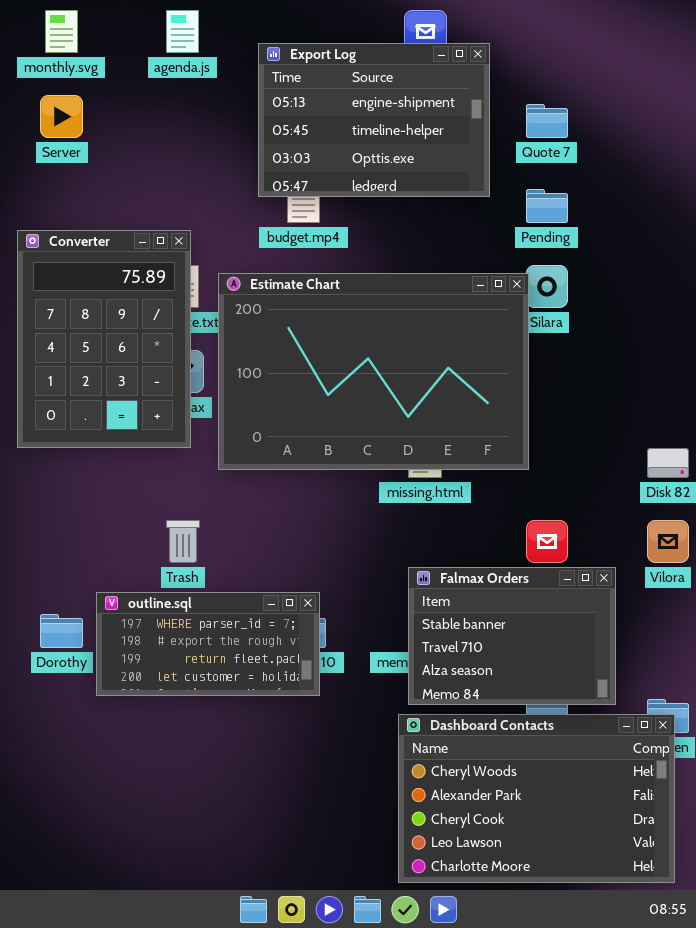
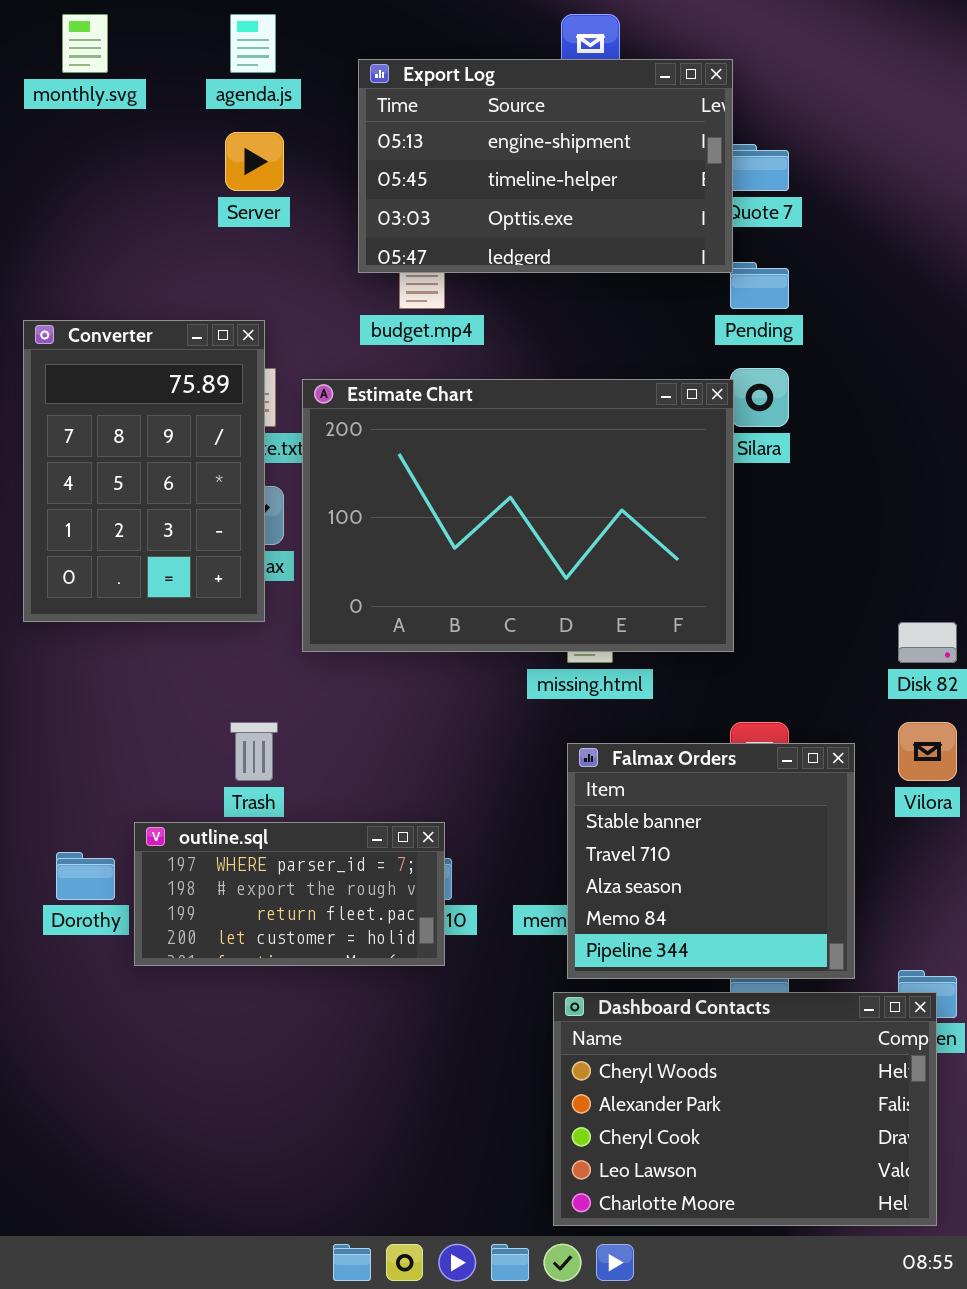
Export Log: [258,43,490,197] -> [358,59,733,273], resized
Server: [40,95,83,138] -> [225,132,284,191], moved
Falmax Orders: [408,567,616,705] -> [567,743,855,979], resized

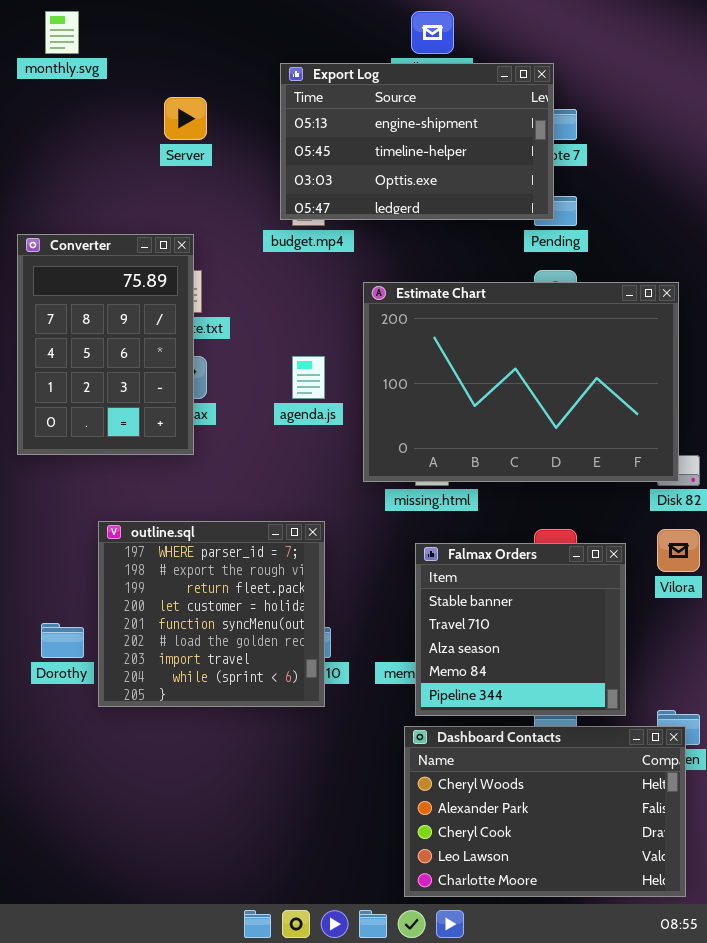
agenda.js: [230,14,276,73] -> [292,356,325,399], moved
Export Log: [358,59,733,273] -> [280,63,554,220], moved
Estimate Chart: [302,379,734,652] -> [363,282,679,482], moved
outline.sql: [134,822,445,966] -> [98,521,325,707], resized

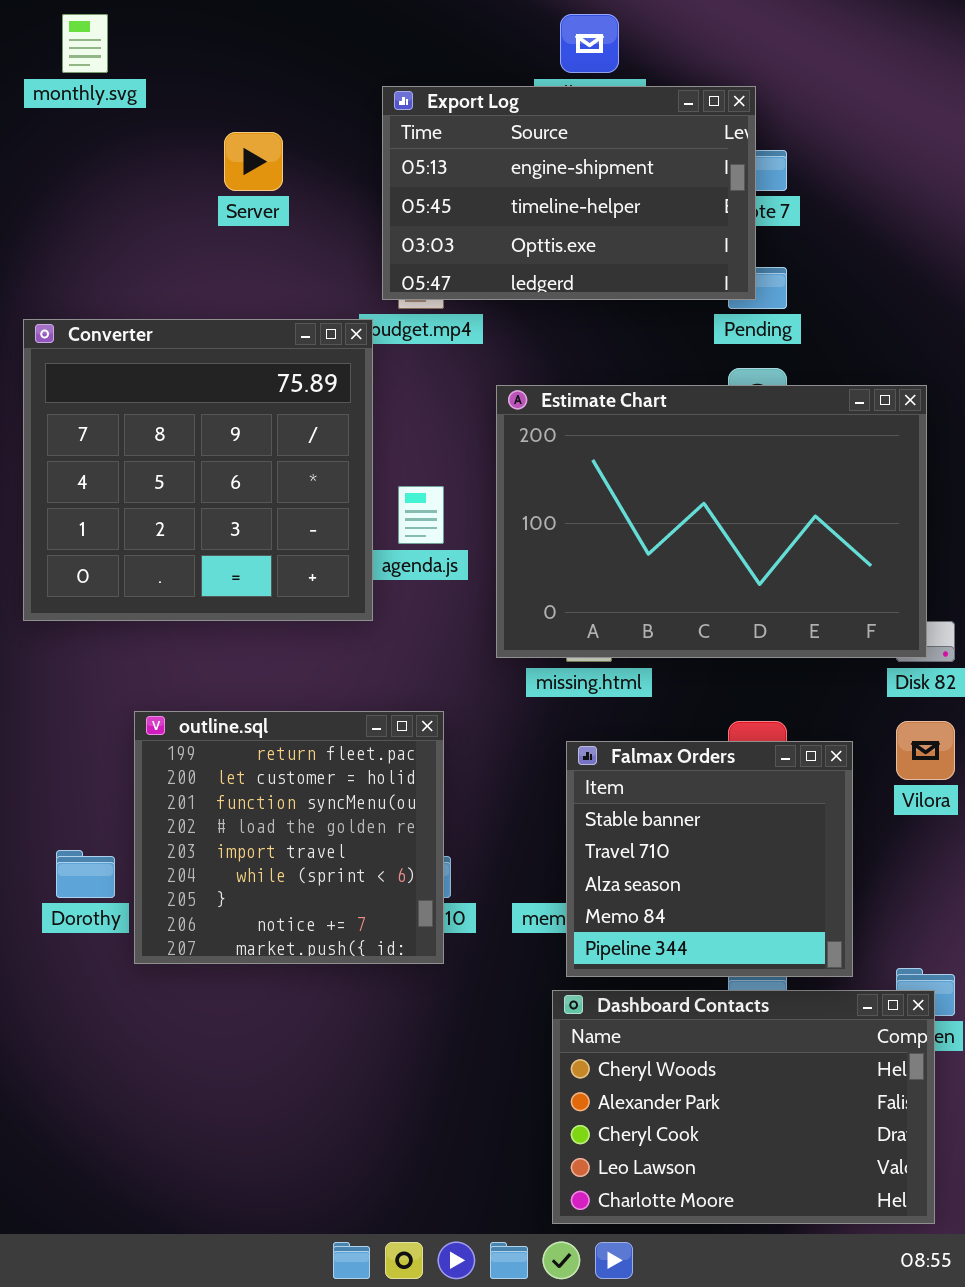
Converter: [17,234,194,455] -> [23,319,373,621], resized
outline.sql: [98,521,325,707] -> [134,711,444,964], scrolled down 2 rows

